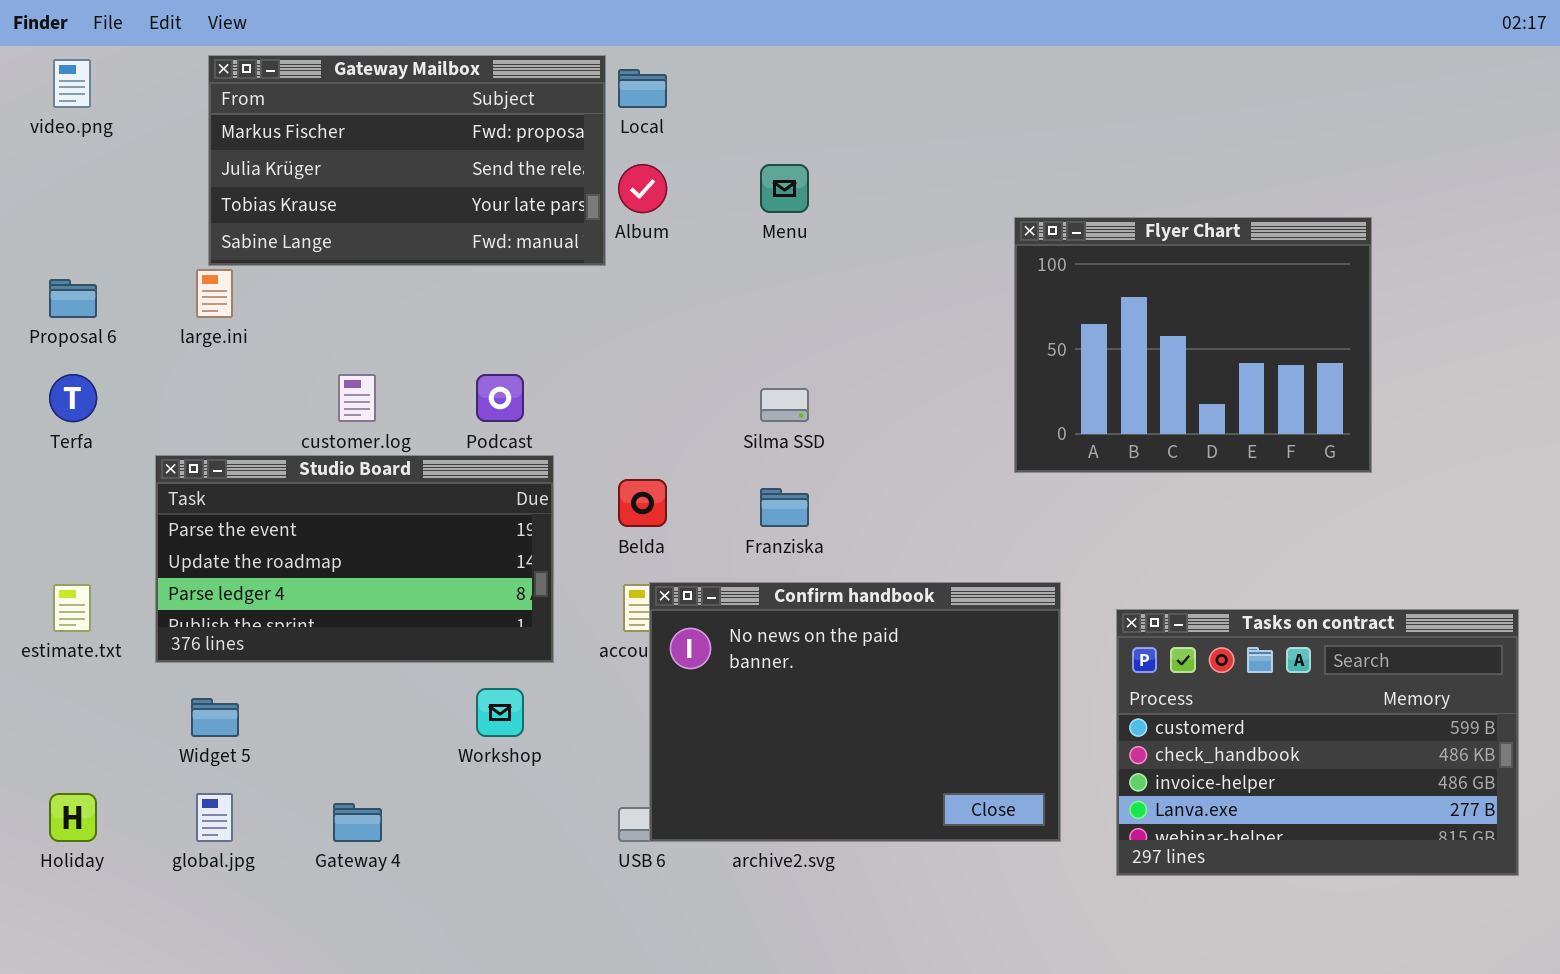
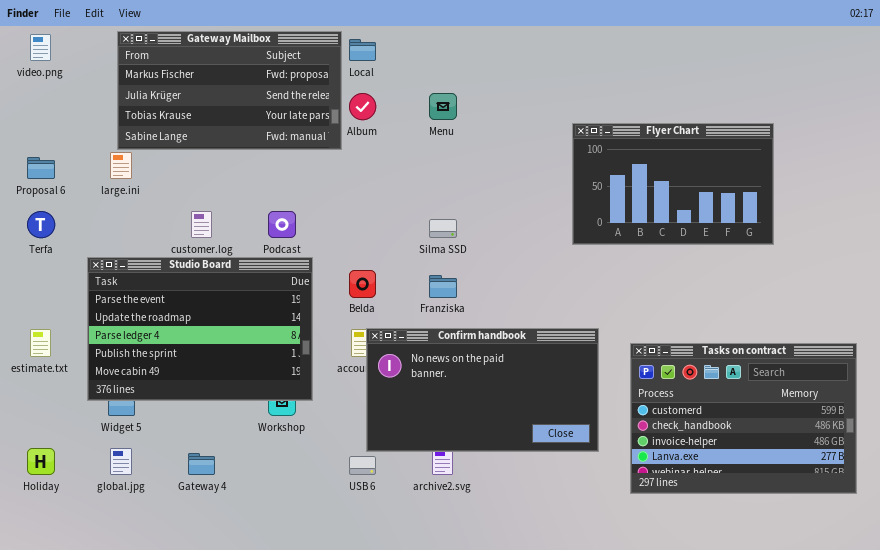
Flyer Chart: [1014,217,1372,473] -> [572,123,774,245], resized
Studio Board: [155,455,554,663] -> [87,257,313,401], resized
Confirm handbook: [649,582,1061,842] -> [366,328,599,452], resized

